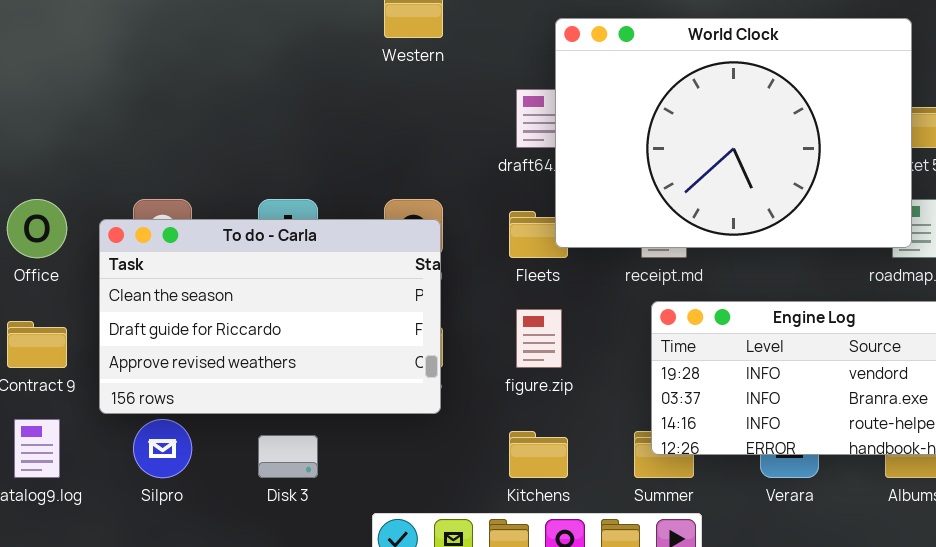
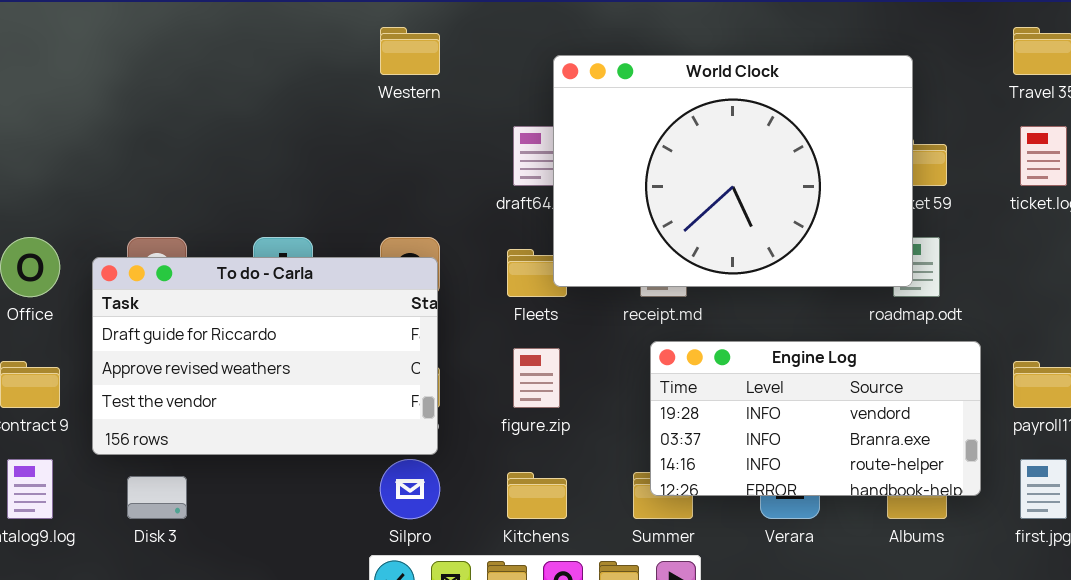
To do - Carla: [99,219,441,414] -> [92,257,438,455], scrolled down 1 row
Silpro: [133,419,192,478] -> [380,459,440,519], moved
Disk 3: [258,435,318,478] -> [127,476,187,519], moved

